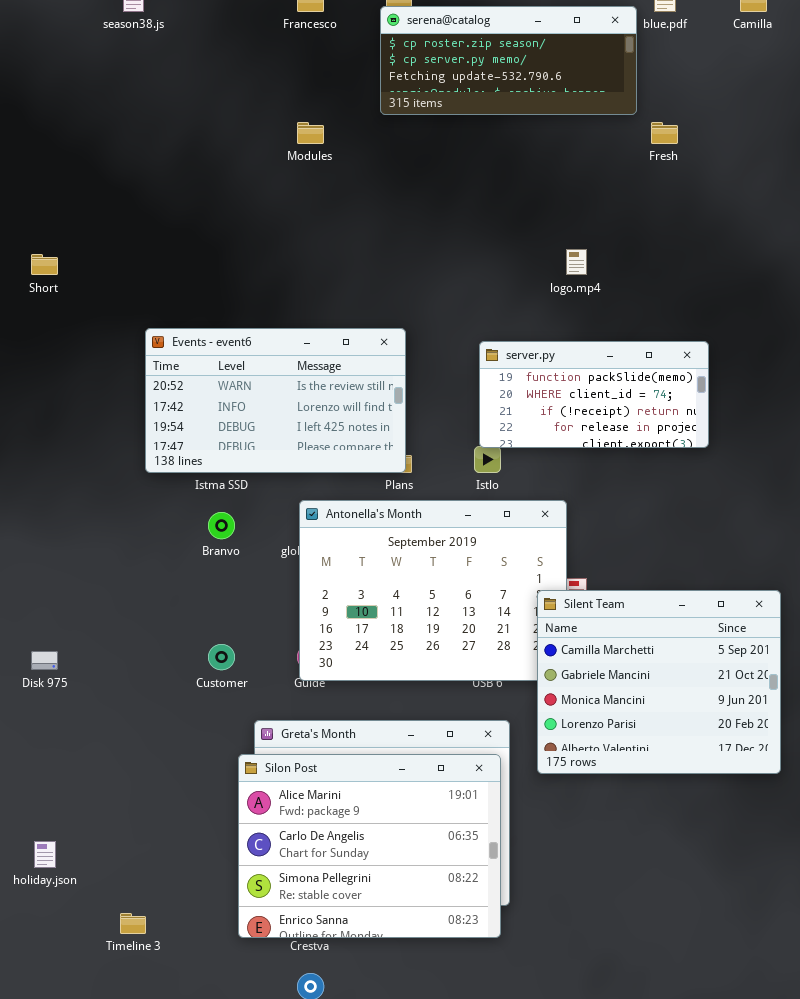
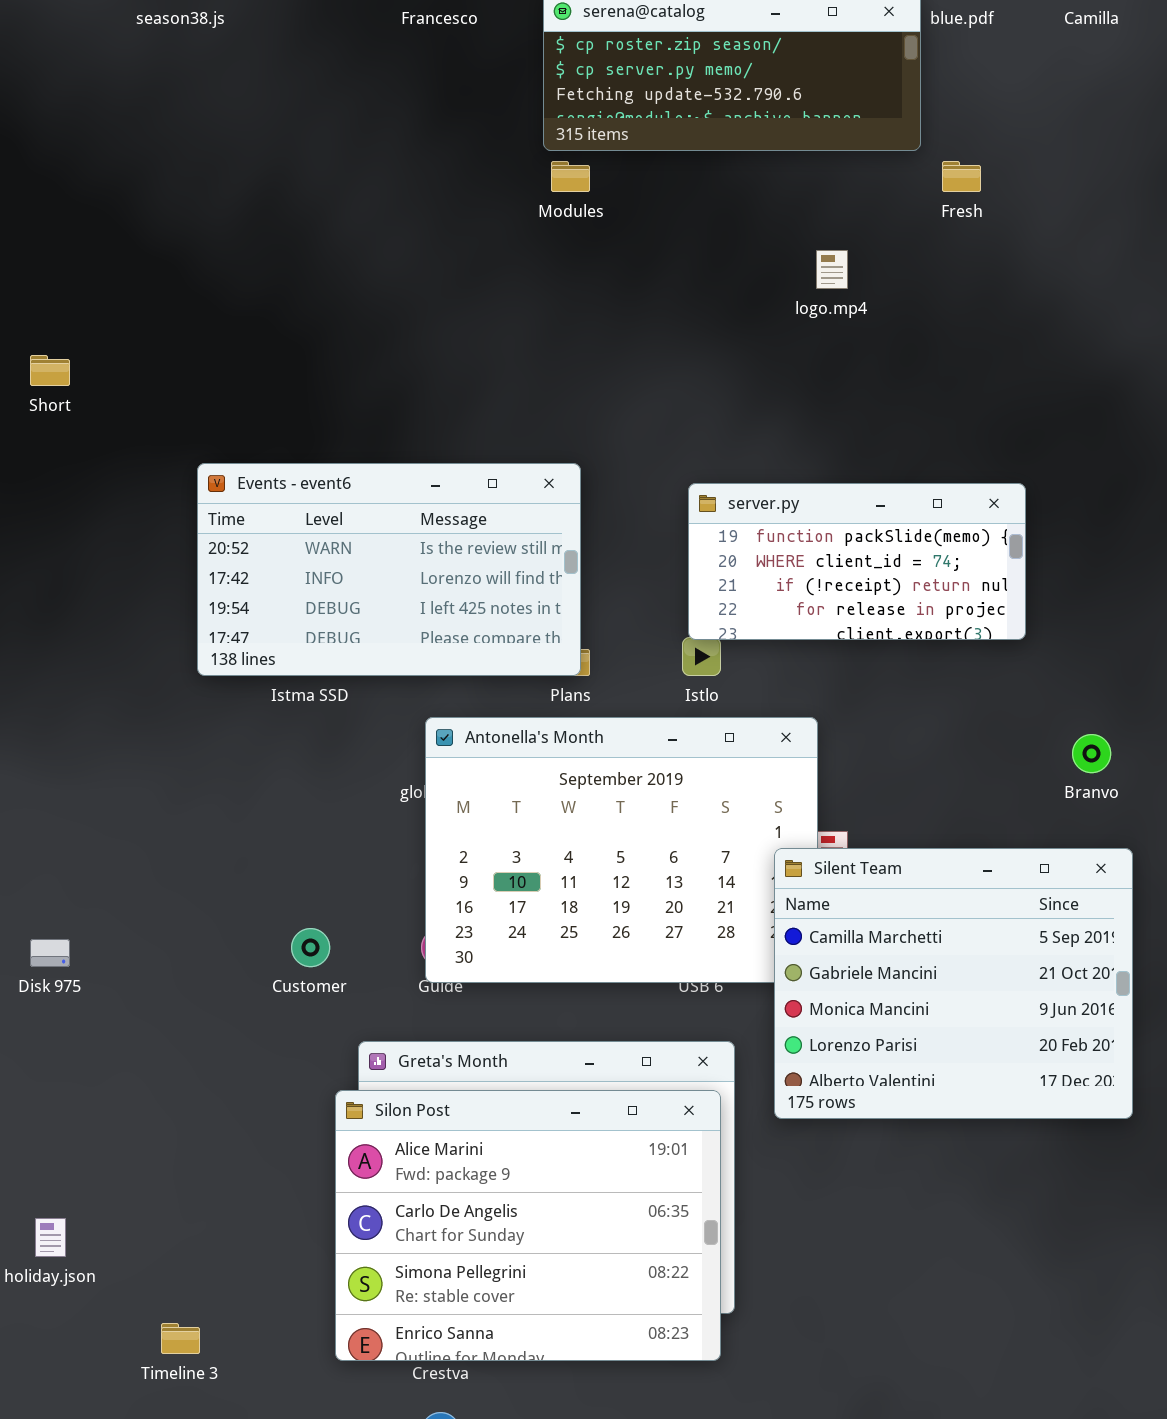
Modules: [297,122,324,144] -> [551,161,590,192], moved
logo.mp4: [566,249,587,275] -> [816,250,848,289], moved
Branvo: [208,512,235,539] -> [1072,734,1111,773], moved

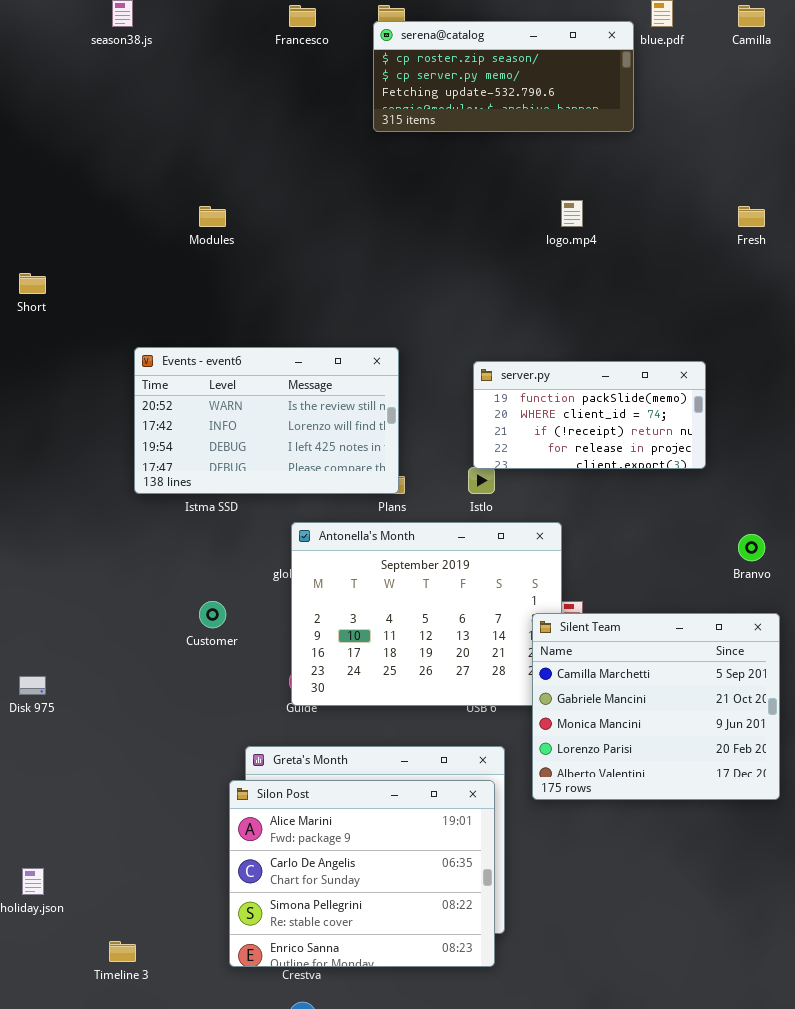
Modules: [551,161,590,192] -> [199,206,226,227], moved
Fresh: [942,161,981,192] -> [738,206,765,227], moved
Customer: [291,928,330,967] -> [199,601,226,628], moved

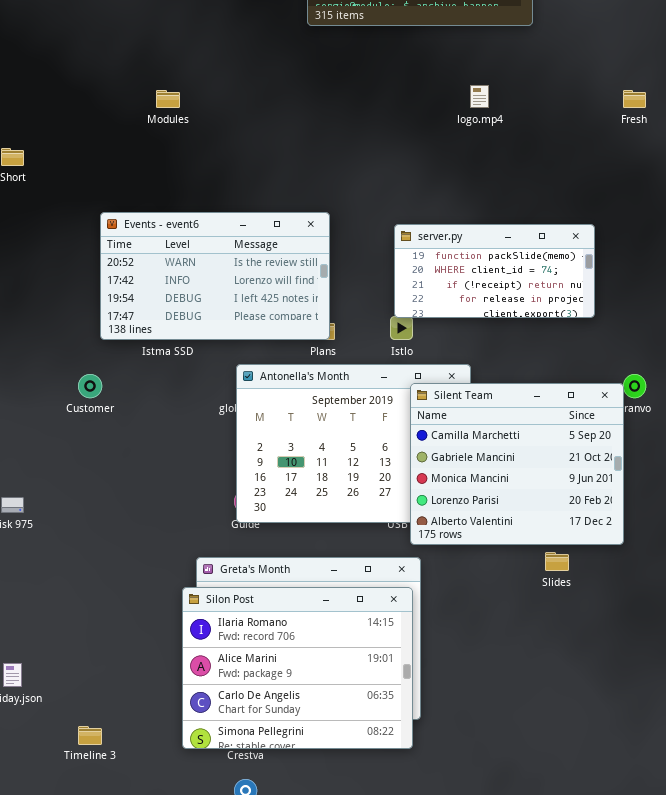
Customer: [199,601,226,628] -> [78,374,102,398], moved
Silent Team: [532,613,780,800] -> [410,383,624,545], moved
Silon Post: [229,780,495,967] -> [182,587,413,749], scrolled up 1 row

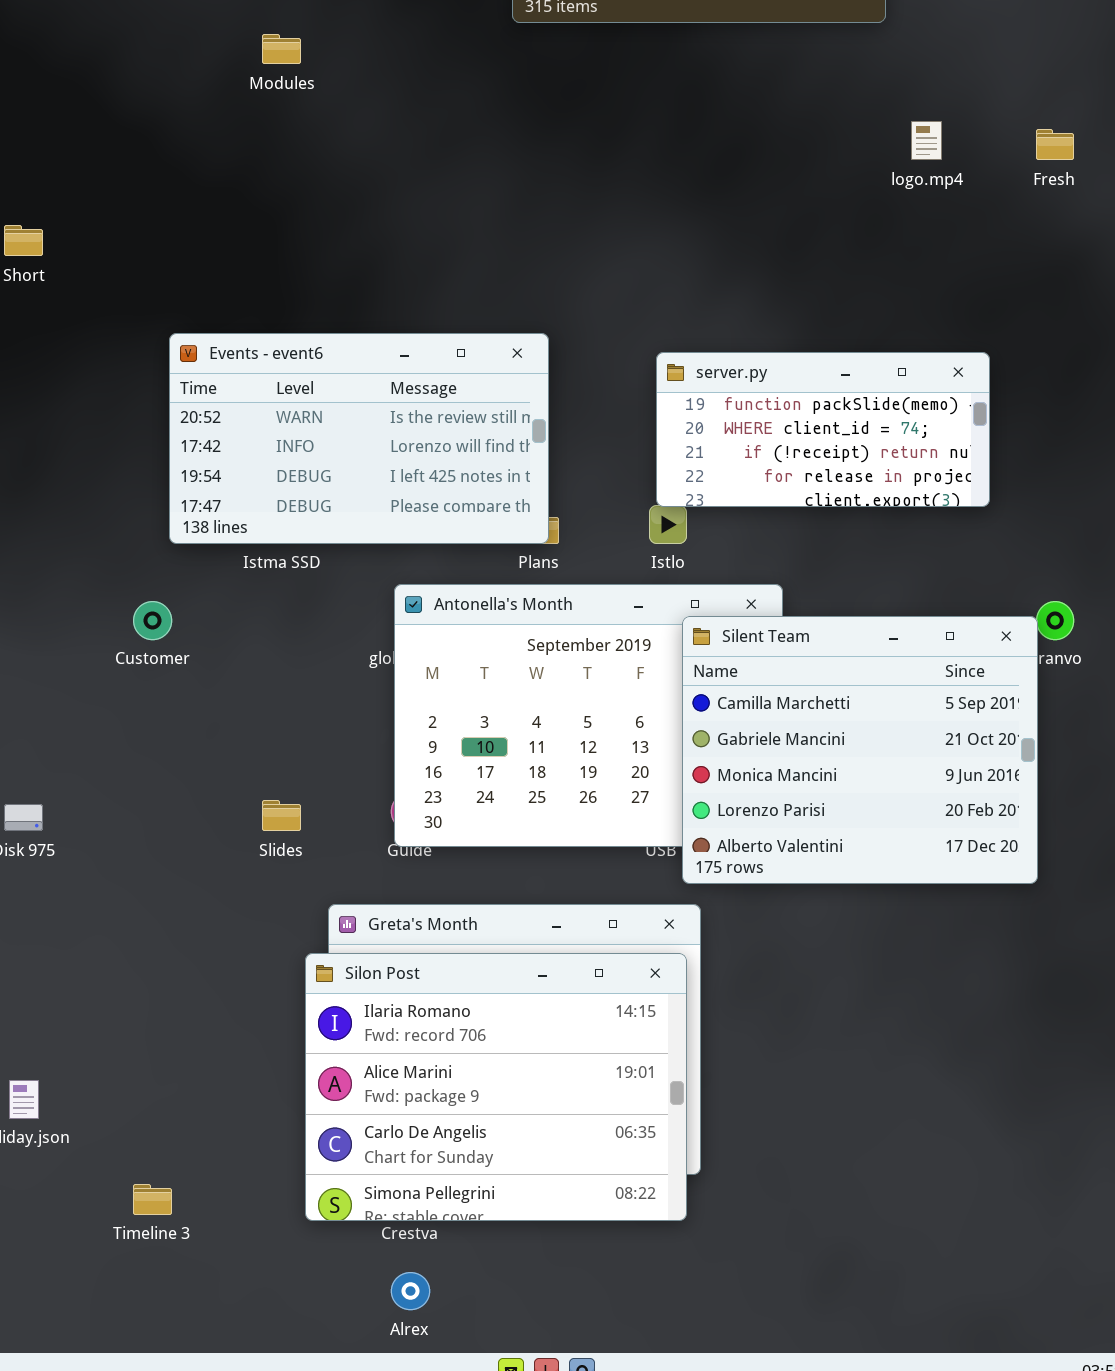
logo.mp4: [470,85,489,108] -> [911,121,942,160], moved
Modules: [156,90,180,108] -> [262,34,301,64], moved
Slides: [545,552,569,571] -> [262,800,301,831], moved

